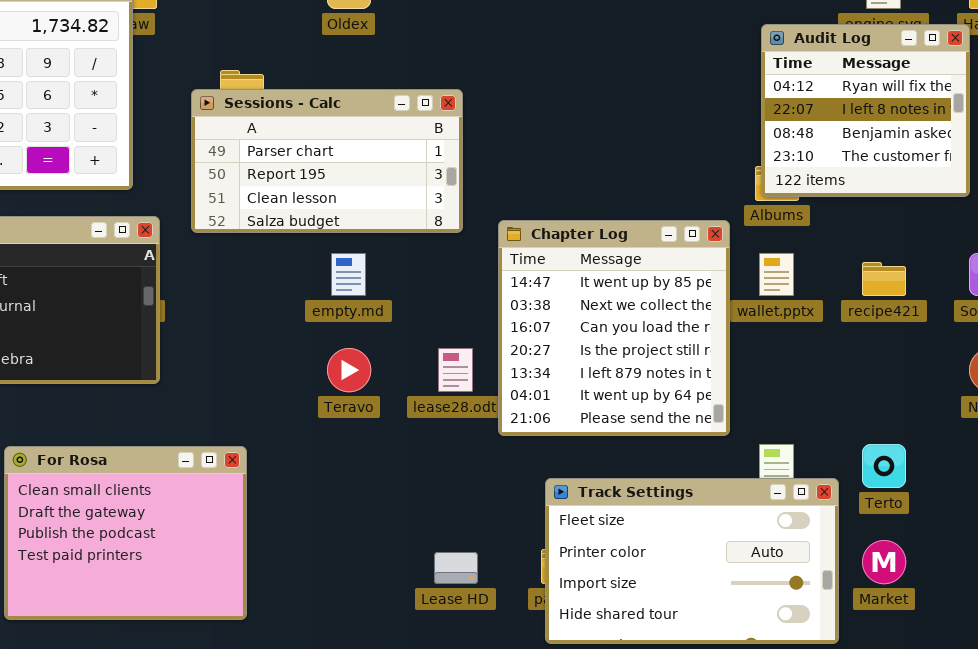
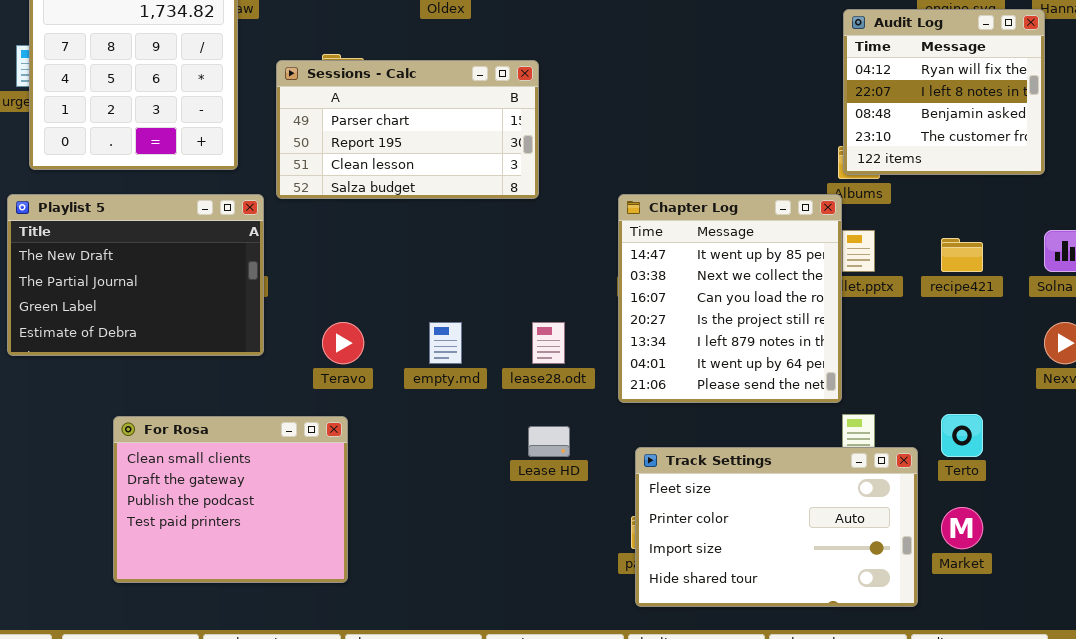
Sessions - Calc: [191,89,463,233] -> [276,60,539,199], moved
Chapter Log: [498,220,730,436] -> [618,194,842,403], moved
empty.md: [331,253,366,296] -> [429,322,462,364], moved
Teravo: [327,348,371,392] -> [322,322,364,364], moved
Lease HD: [434,552,478,584] -> [528,426,570,457], moved

